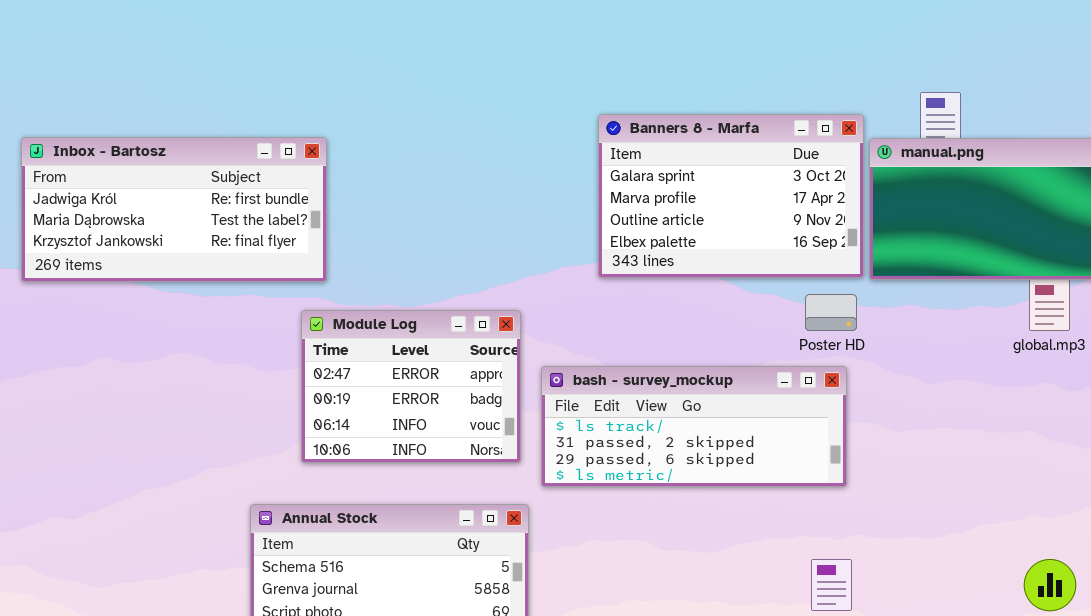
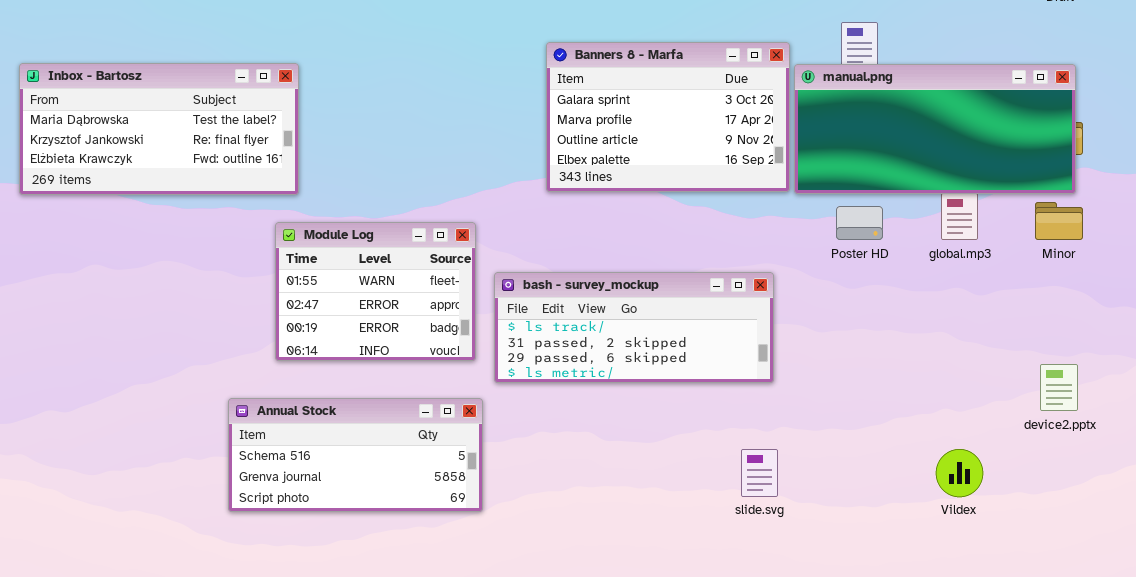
Inbox - Bartosz: [21,137,327,282] -> [19,63,299,195], scrolled down 1 row
Poster HD: [805,294,857,331] -> [836,206,883,240], moved
Module Log: [301,310,521,463] -> [275,222,476,361], scrolled up 1 row

